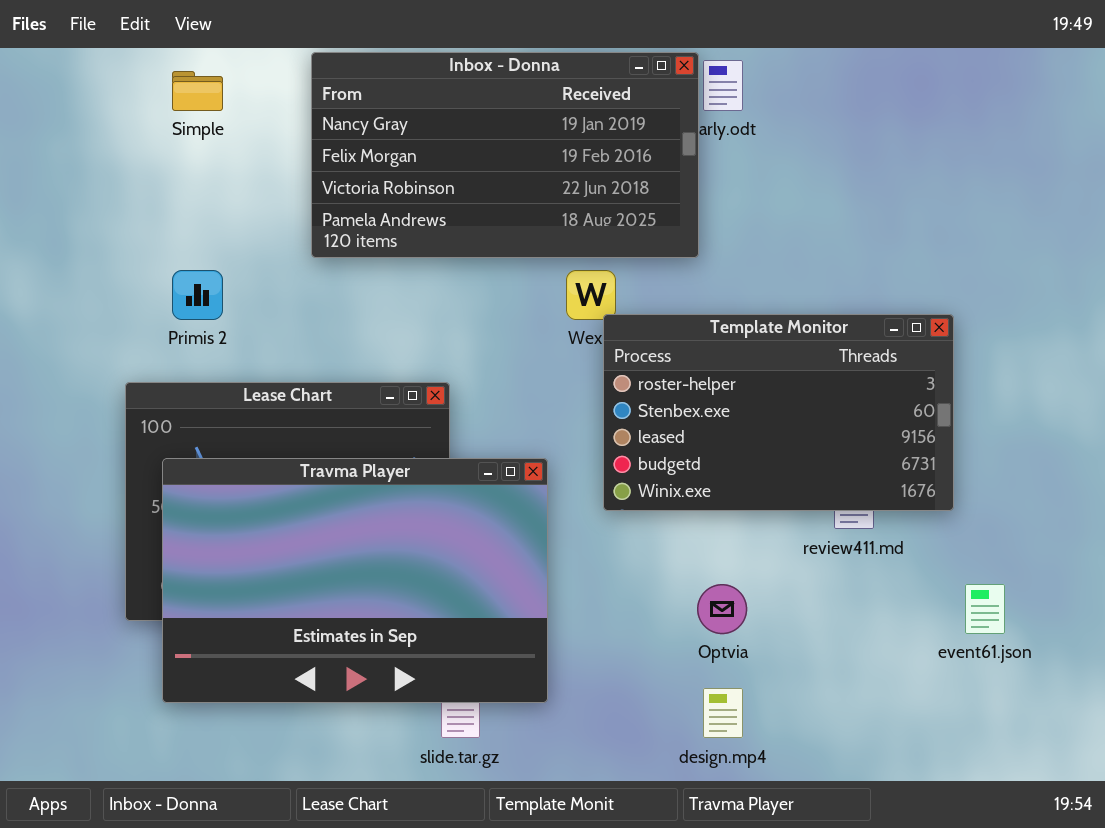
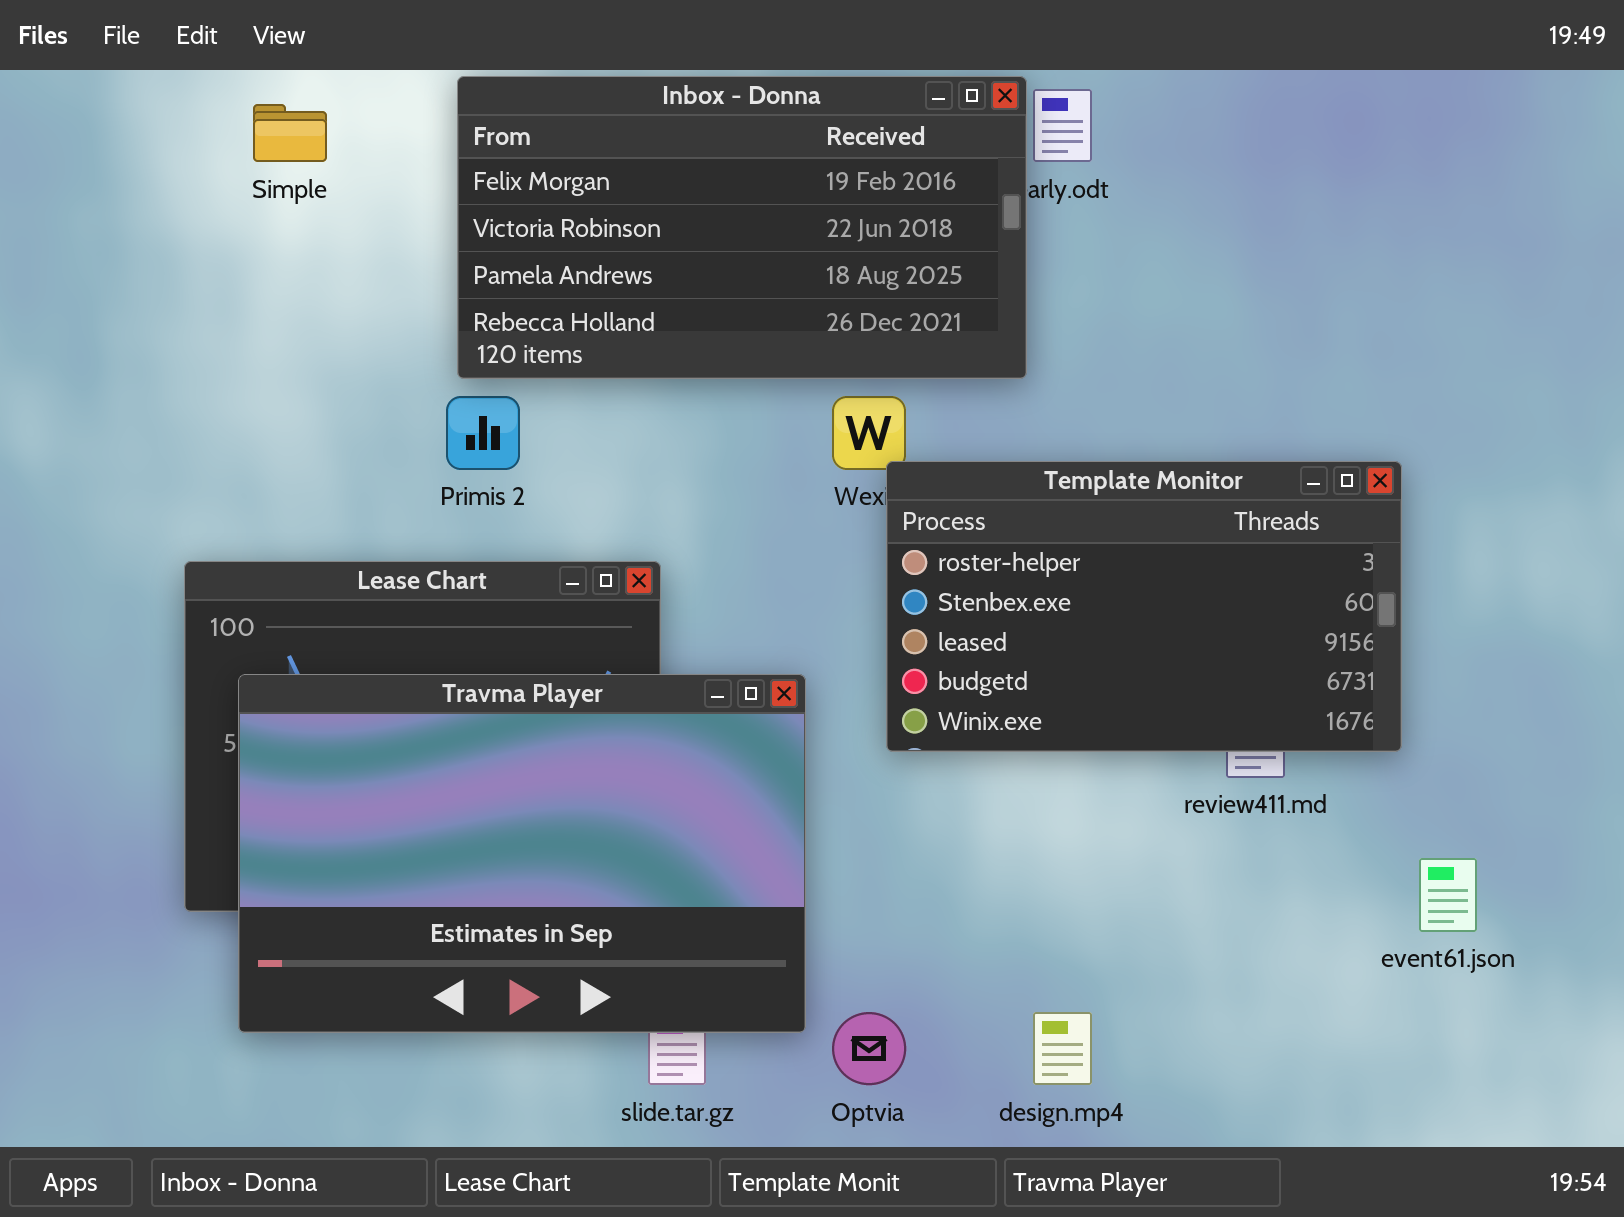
Inbox - Donna: [311,52,699,258] -> [457,76,1027,379], scrolled down 1 row
Primis 2: [172,270,223,320] -> [446,396,520,470], moved
Optvia: [697,584,747,634] -> [832,1012,906,1085], moved

